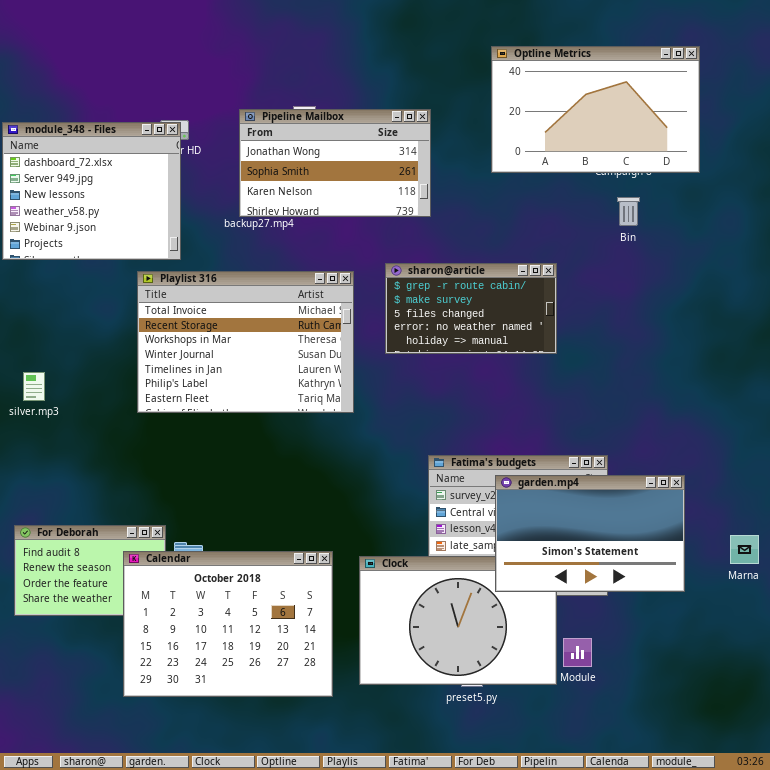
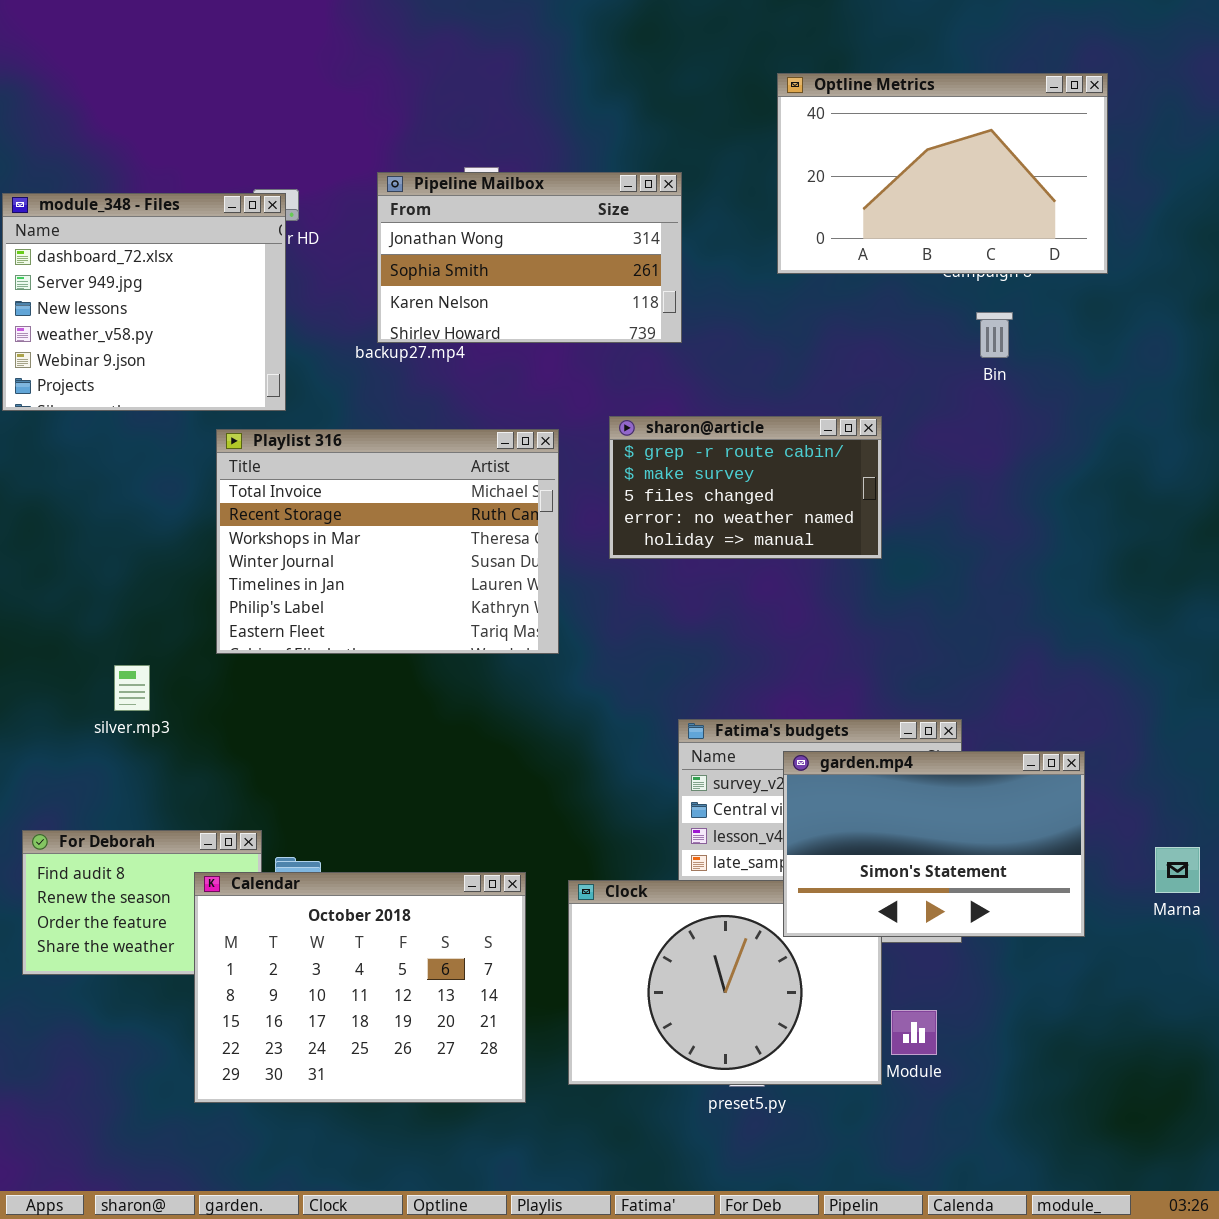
silver.mp3: [23,372,45,401] -> [114,665,150,711], moved

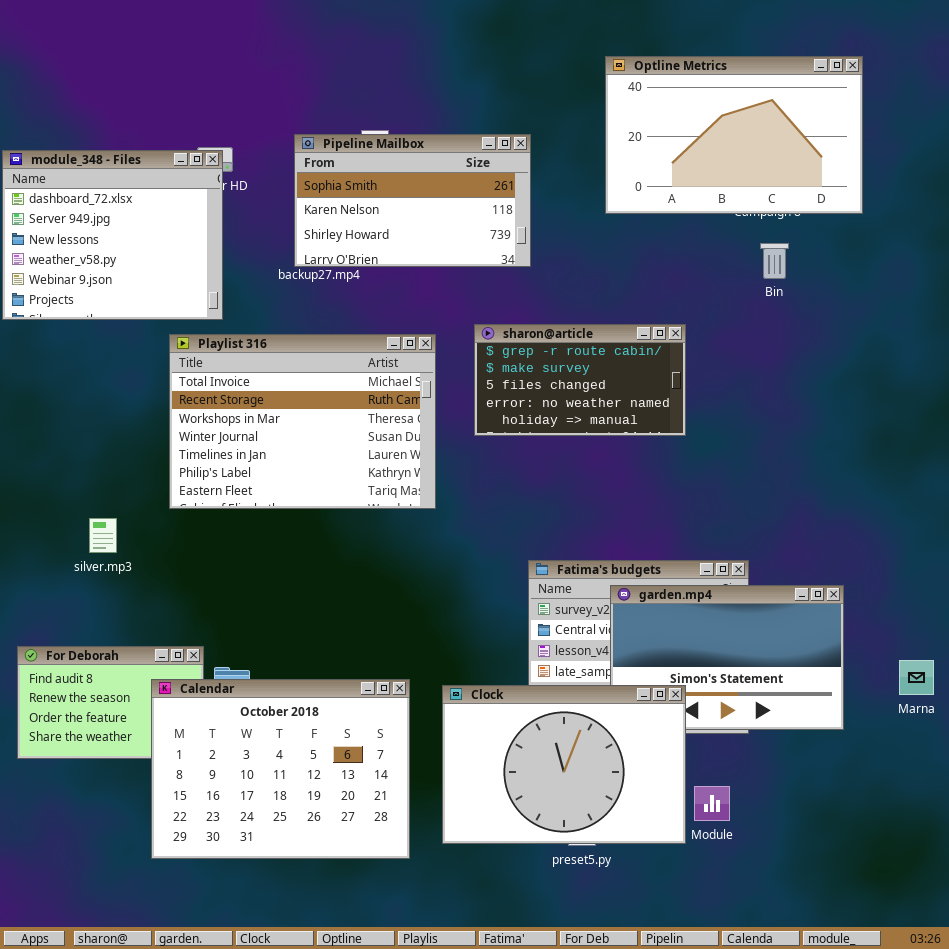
Pipeline Mailbox: [377,172,682,343] -> [294,134,531,267], scrolled down 1 row
Clock: [568,880,882,1085] -> [442,685,686,844], raised

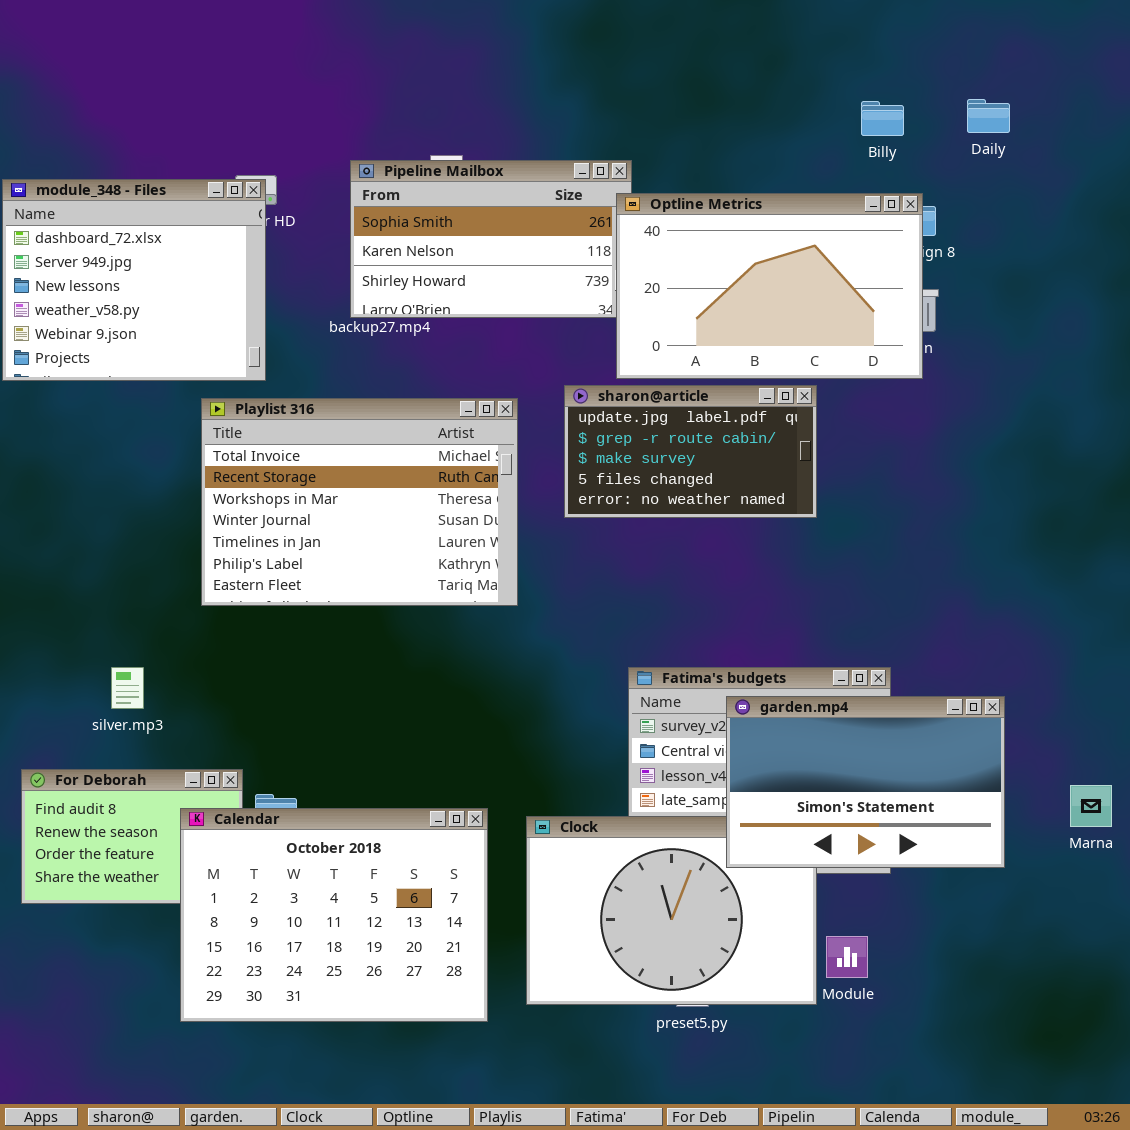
Optline Metrics: [605,56,863,214] -> [616,193,923,379], moved
sharon@article: [474,324,686,436] -> [564,385,817,518], scrolled up 1 row
silver.mp3: [89,518,117,553] -> [111,667,144,709], moved
garden.mp4: [610,585,844,730] -> [726,696,1005,868], raised

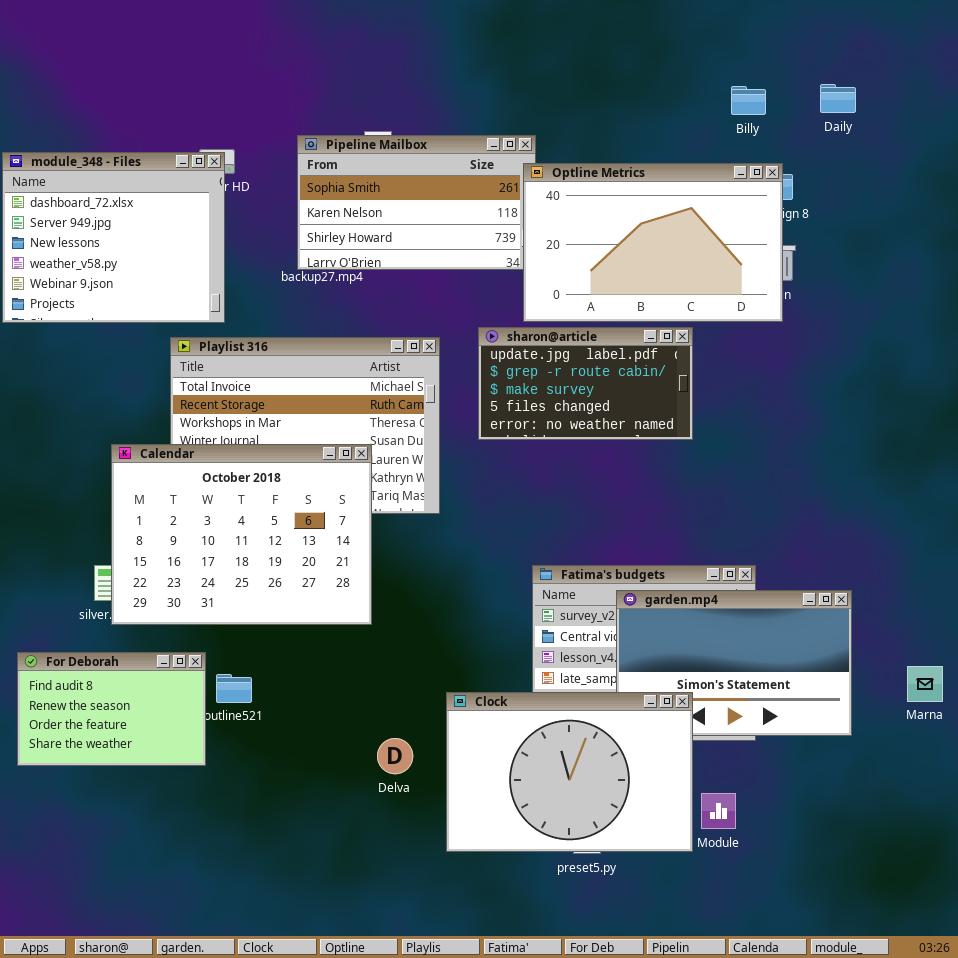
Calendar: [180,808,488,1022] -> [111,444,372,625], moved
Clock: [526,816,817,1005] -> [446,692,693,852], raised

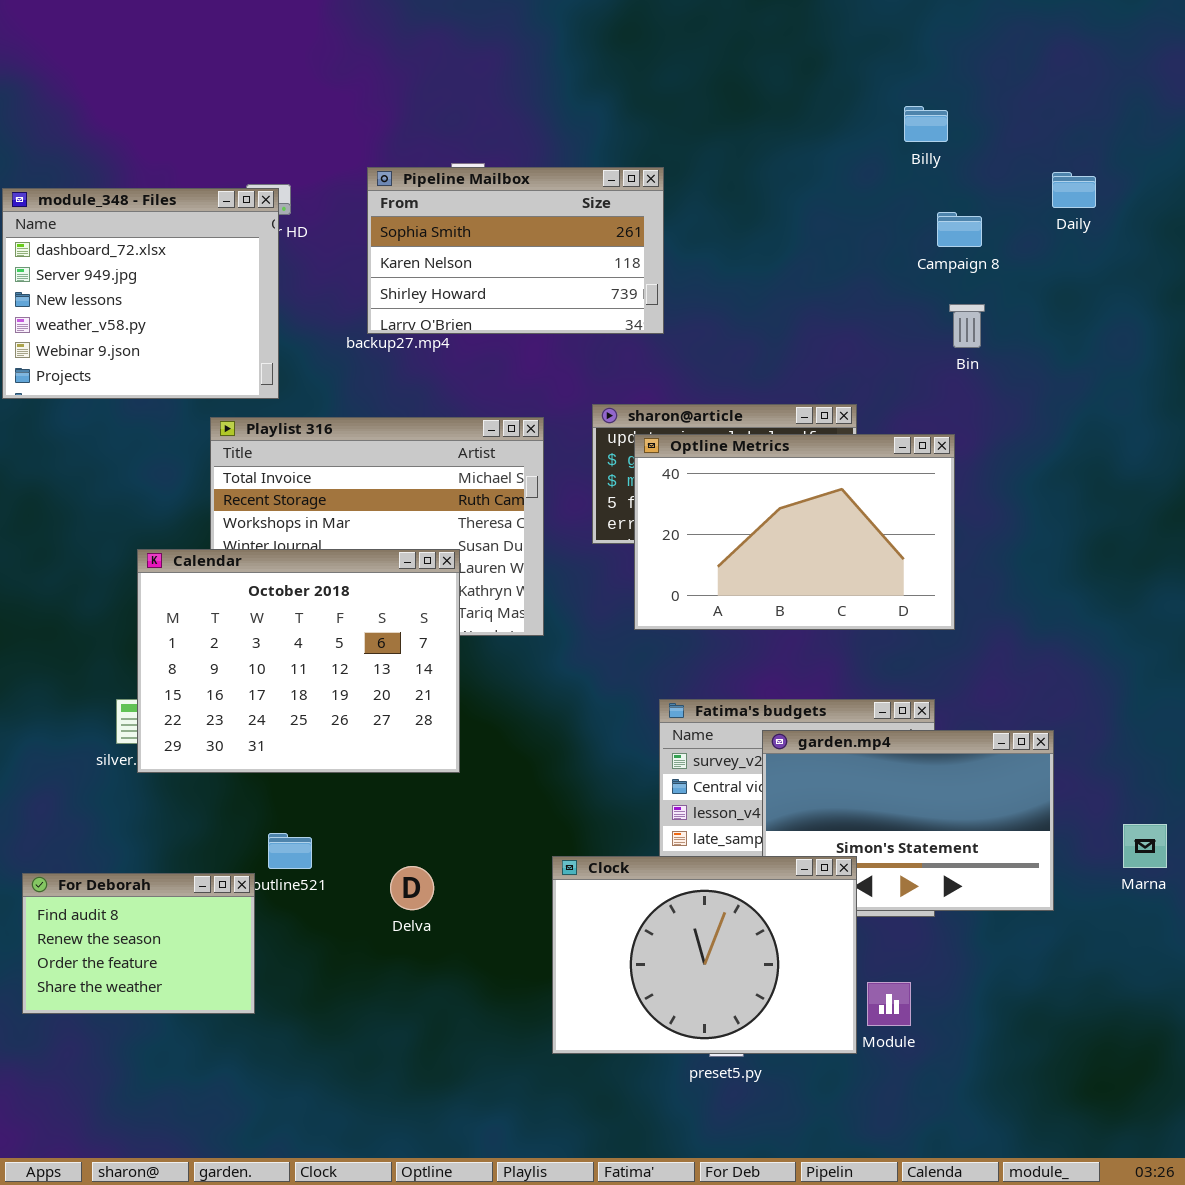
Daily: [820,84,856,113] -> [1052,172,1096,208], moved
Optline Metrics: [523,163,783,322] -> [634,434,955,630], moved
For Deborah: [17,652,206,766] -> [22,873,255,1014], moved
Delva: [377,738,413,774] -> [390,866,434,910], moved

